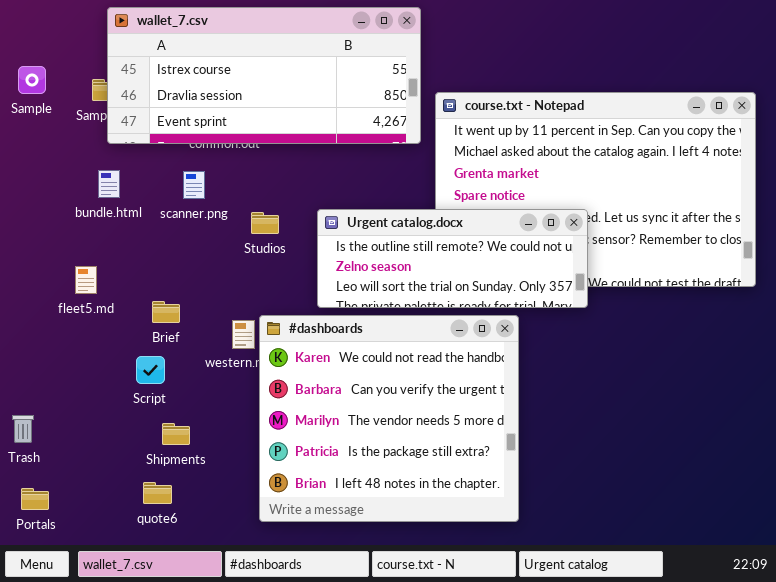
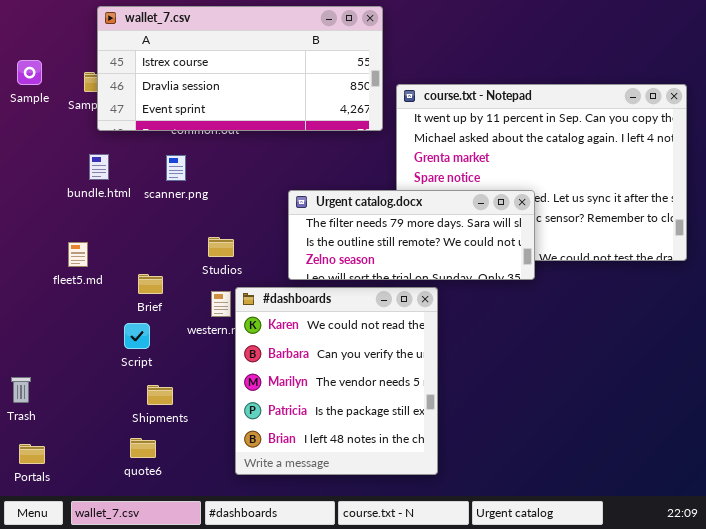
Urgent catalog.docx: [317,209,588,308] -> [288,190,535,280], scrolled up 1 row
Studios: [251,212,279,234] -> [208,237,234,257], moved
#dashboards: [259,315,519,522] -> [235,287,438,475], resized

